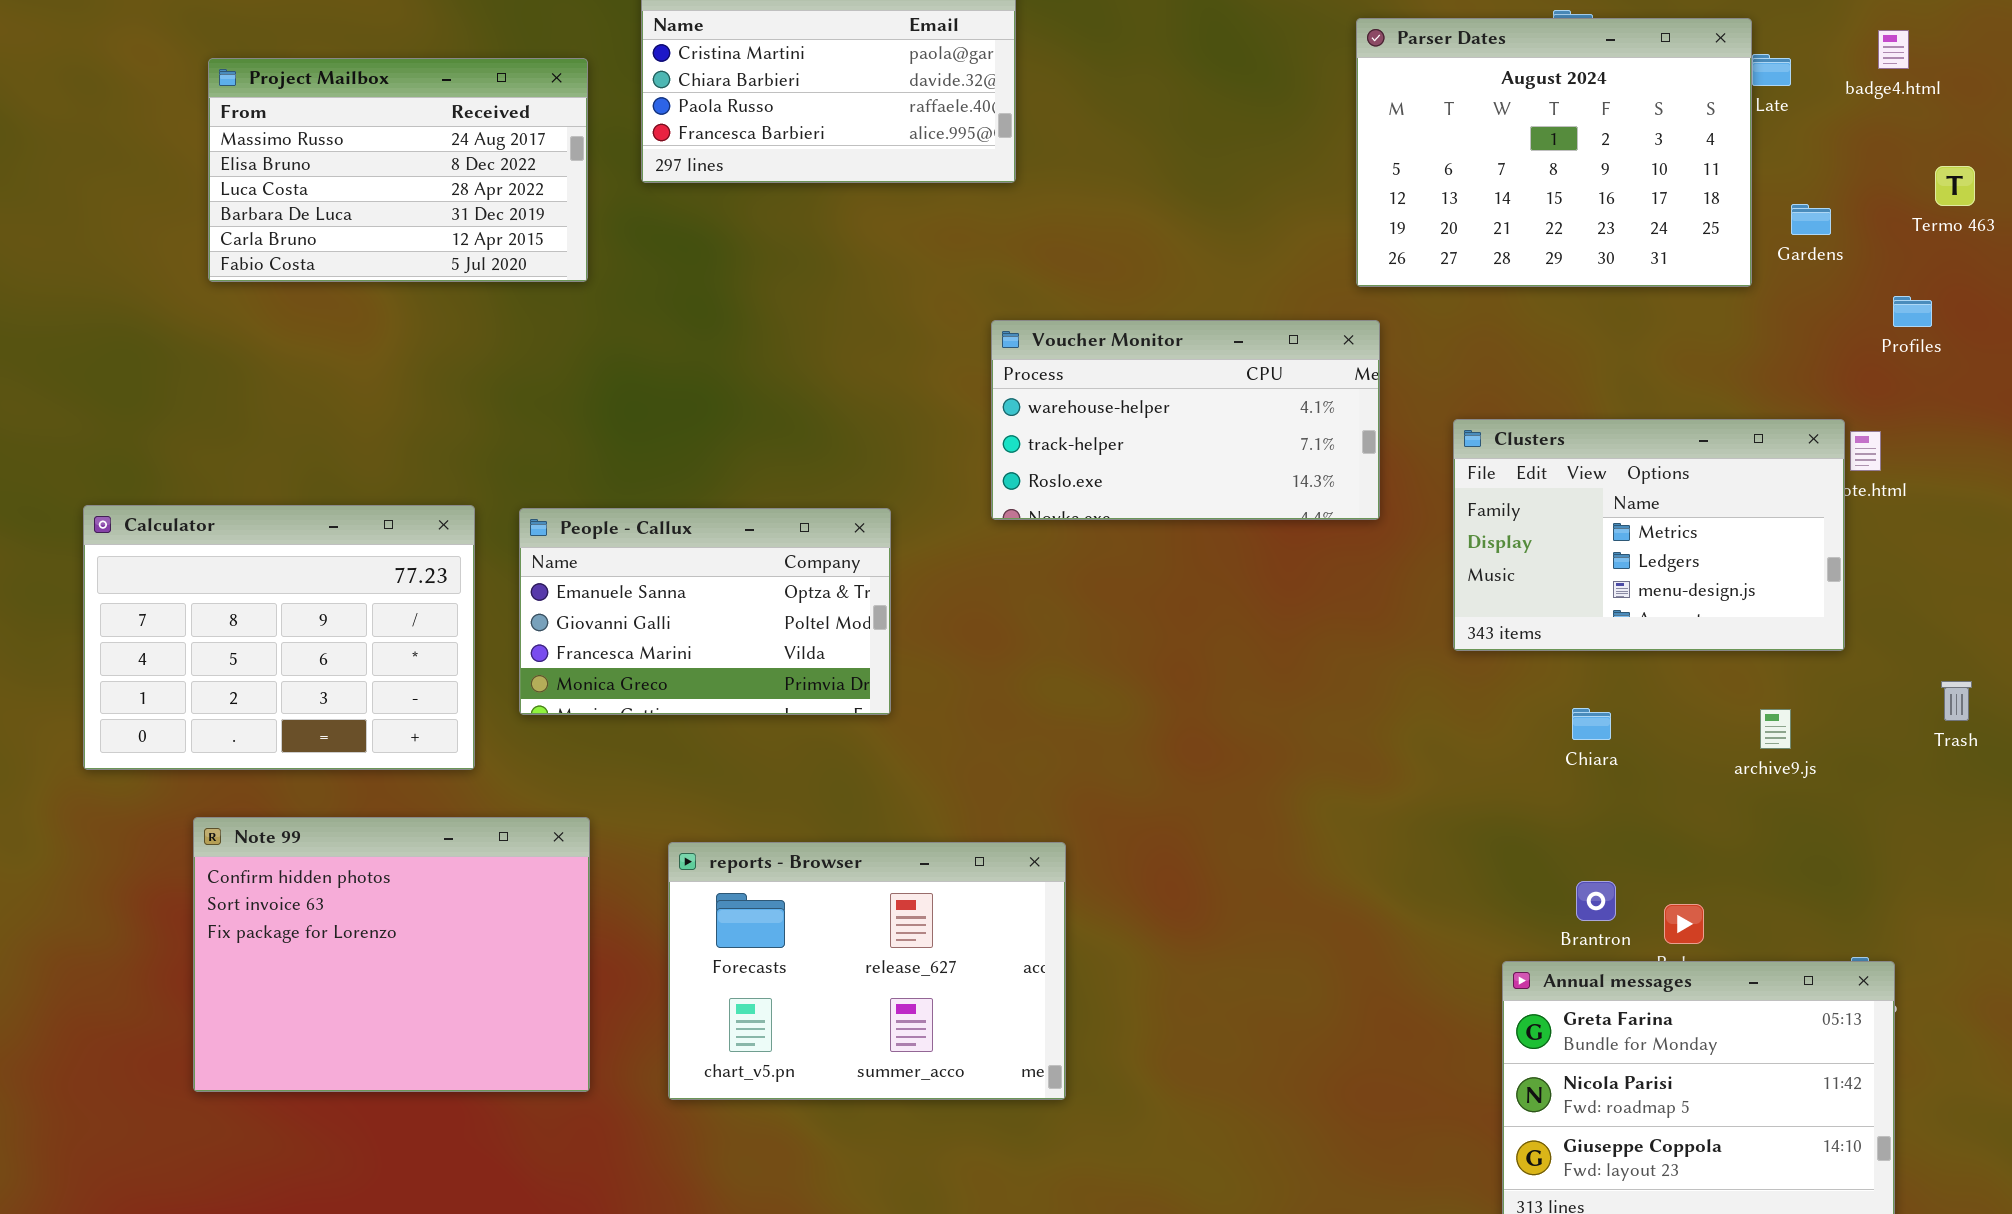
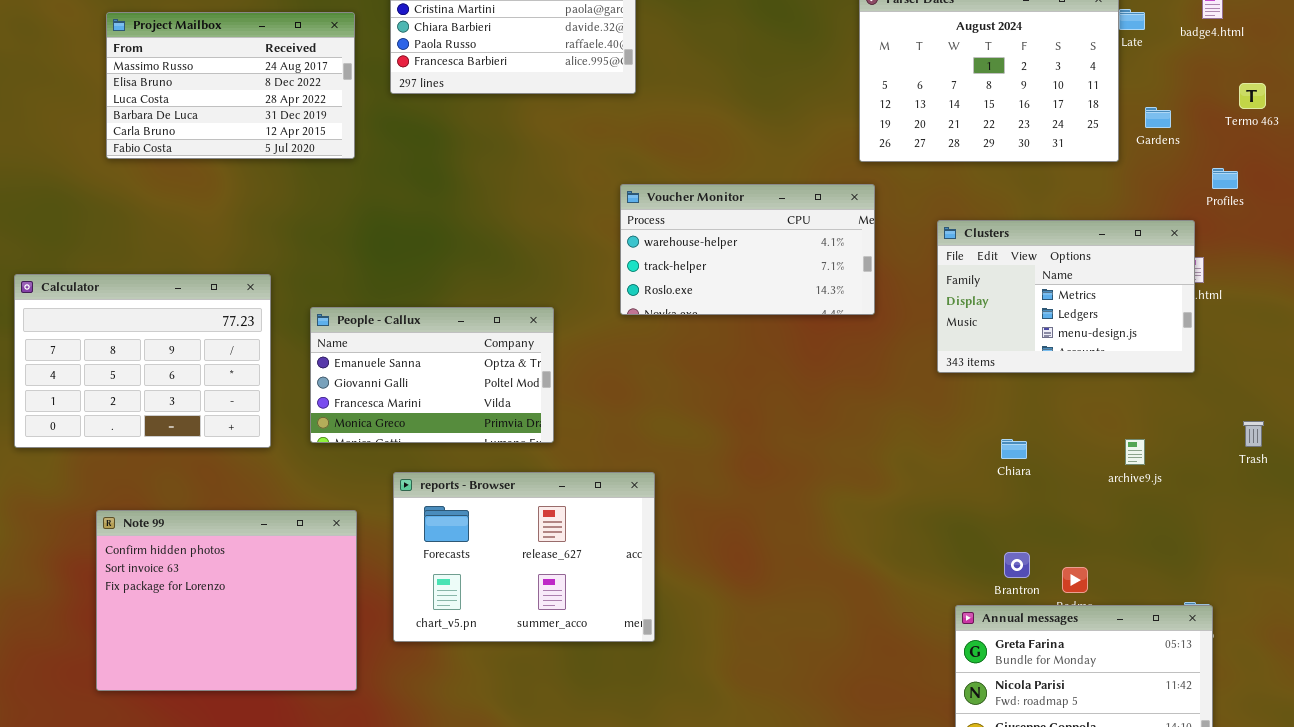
Clusters: [1453,419,1845,651] -> [937,220,1195,373], moved
Calculator: [83,505,475,770] -> [14,274,271,448], moved
reports - Browser: [668,842,1066,1100] -> [393,472,655,642], moved

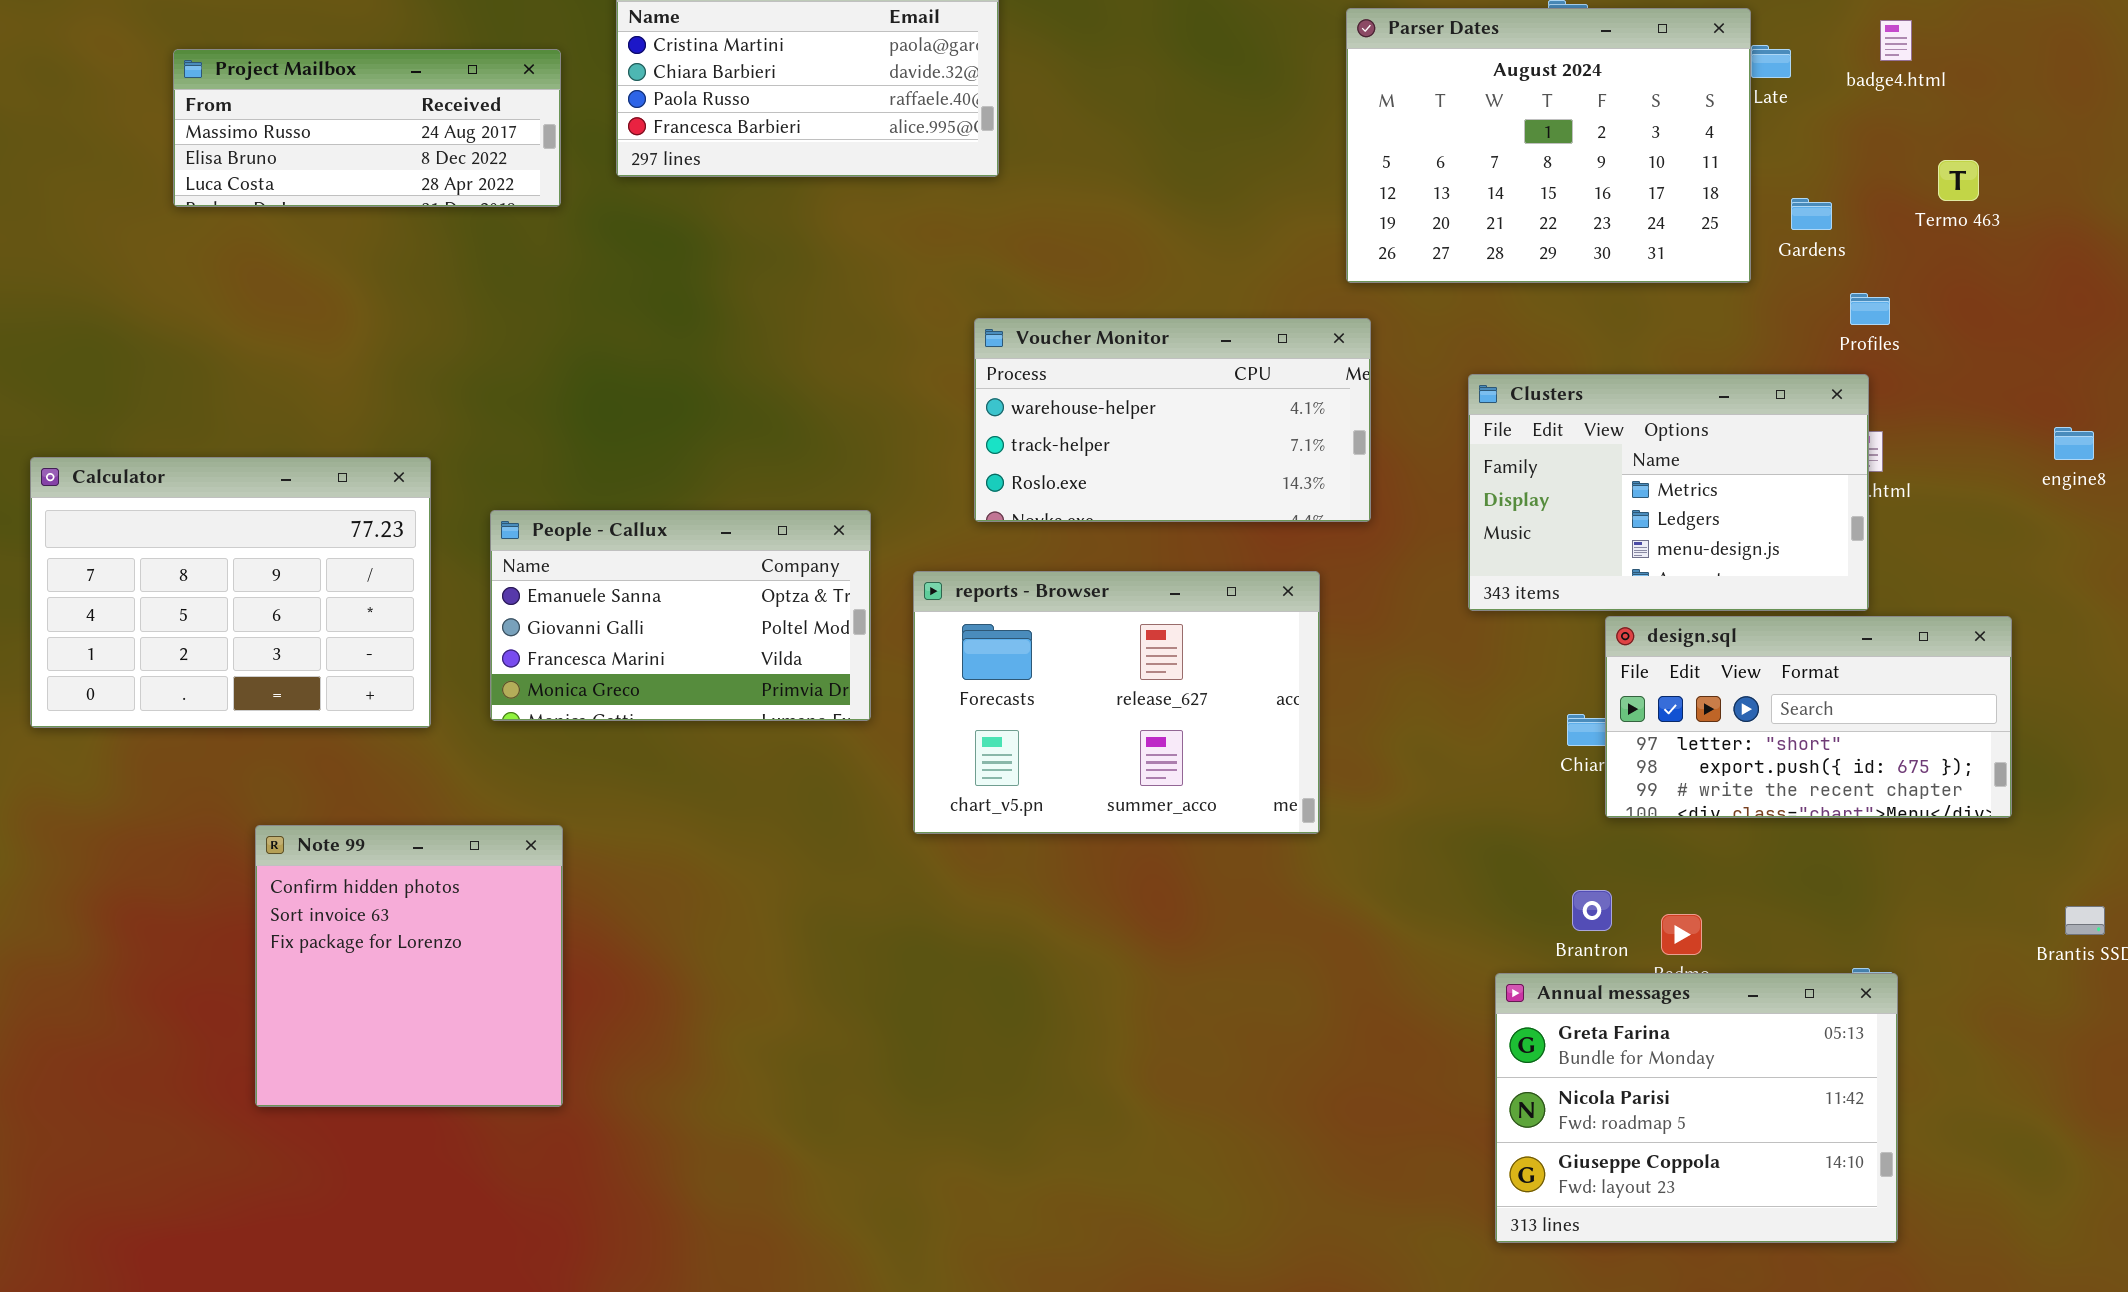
Project Mailbox: [106,12,355,159] -> [173,49,561,207], resized
Profiles: [1212,168,1238,189] -> [1850,293,1890,325], moved
design.sql: none -> [1605,616,2012,818], opened
reports - Browser: [393,472,655,642] -> [913,571,1320,834], moved
Note 99: [96,510,357,691] -> [255,825,563,1107], resized

